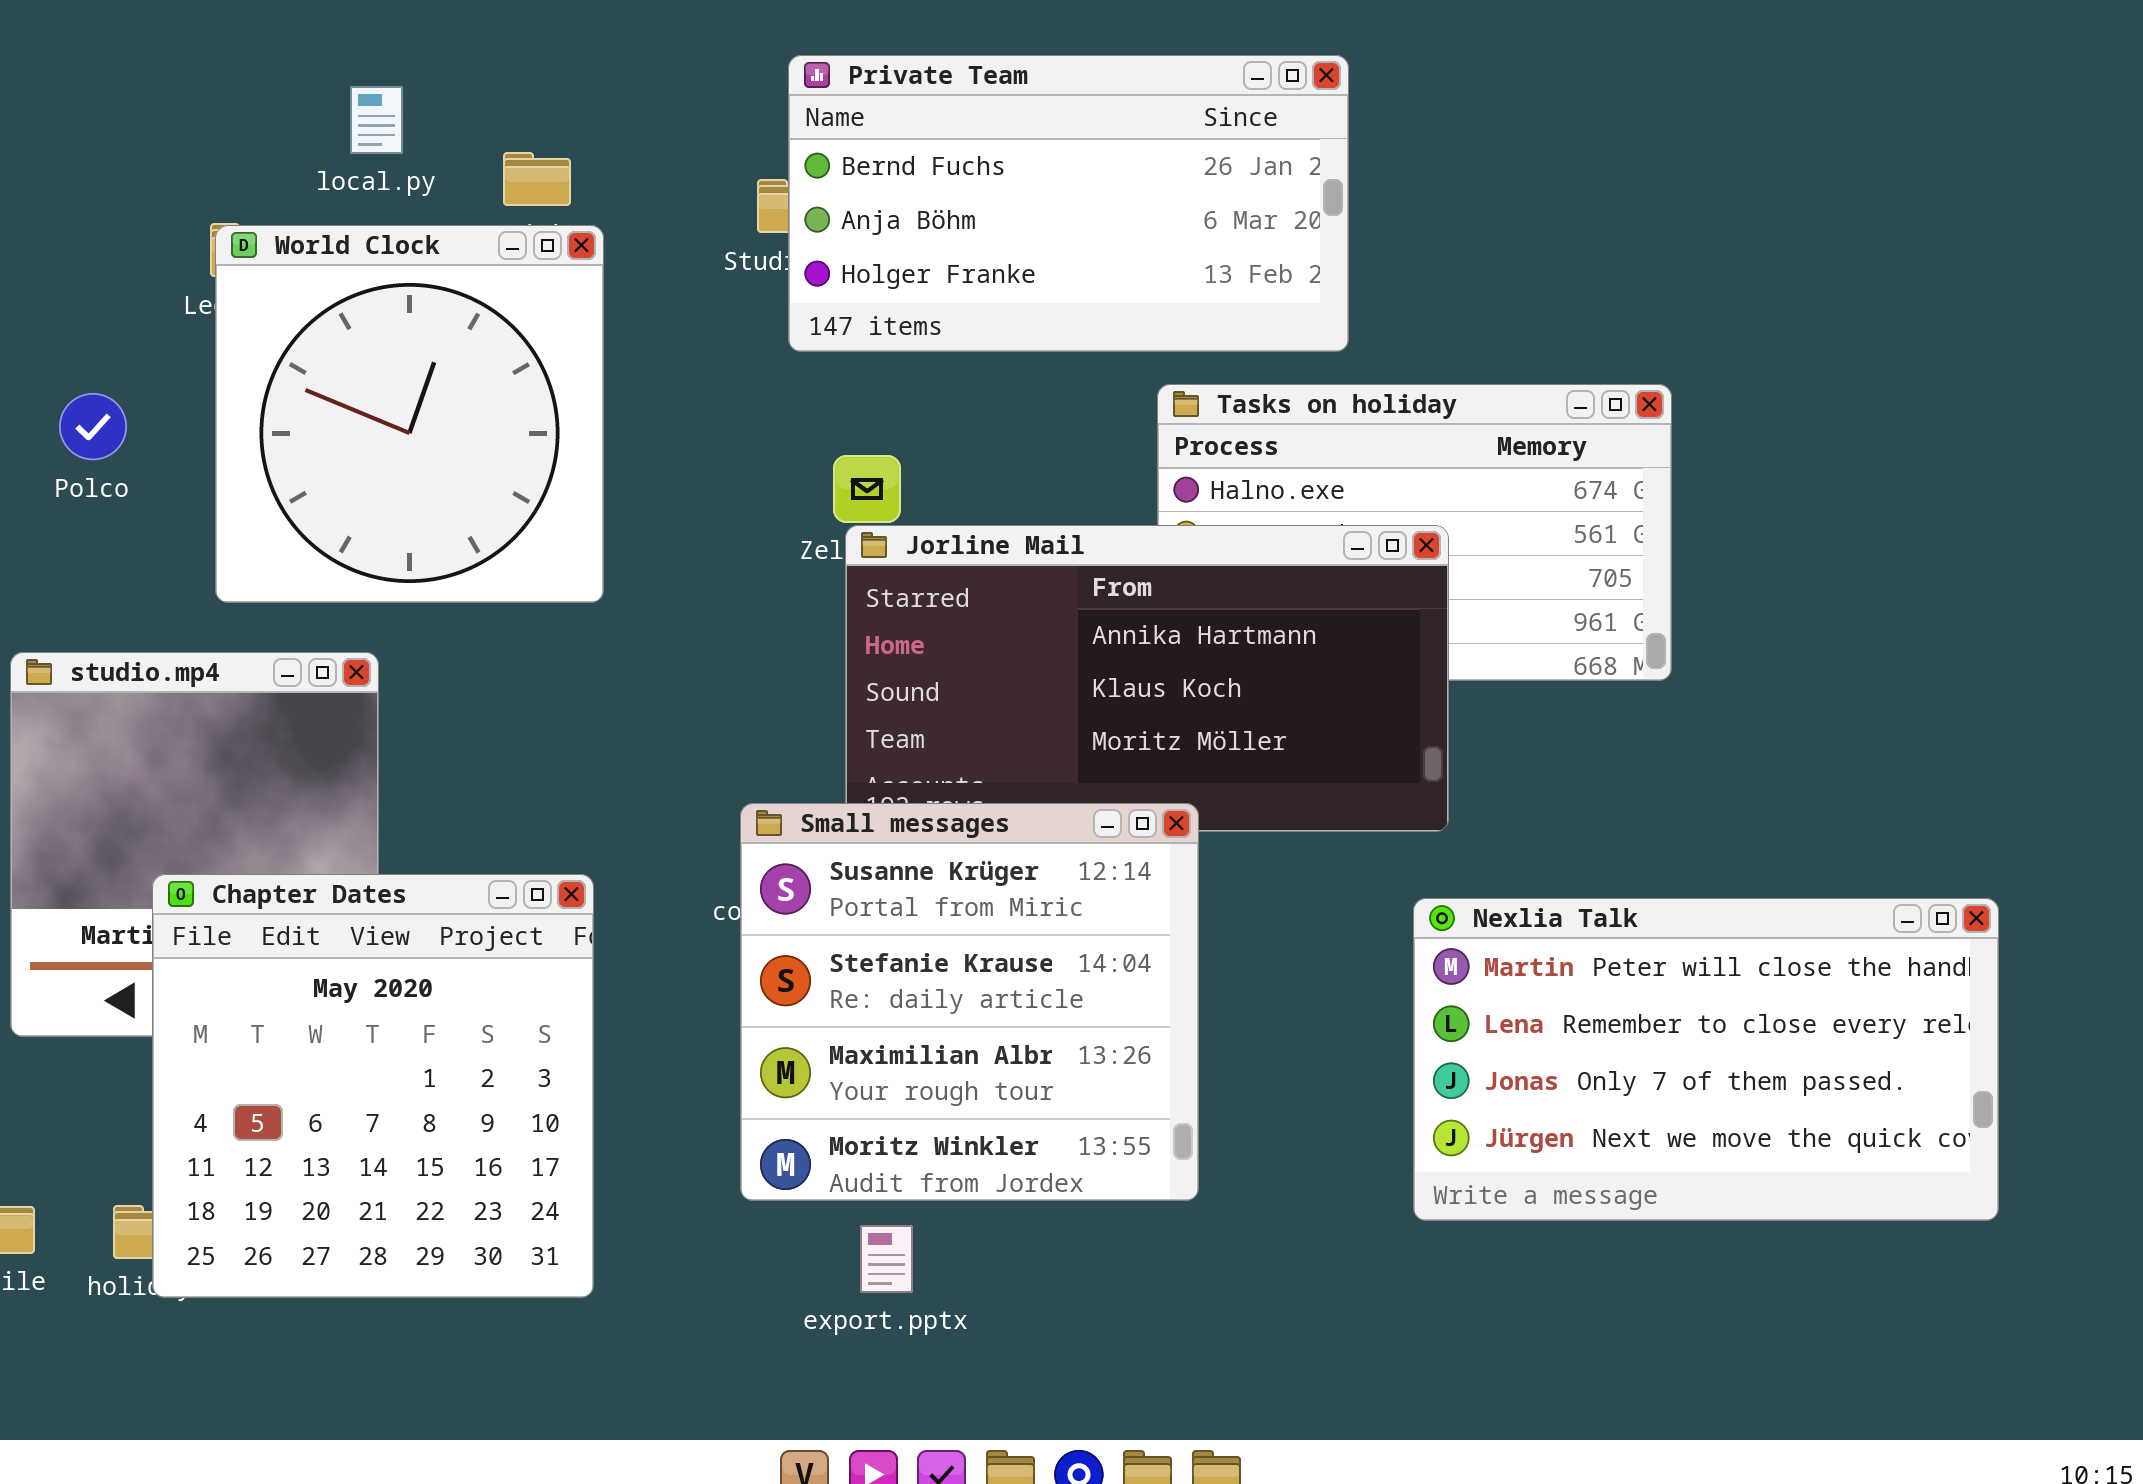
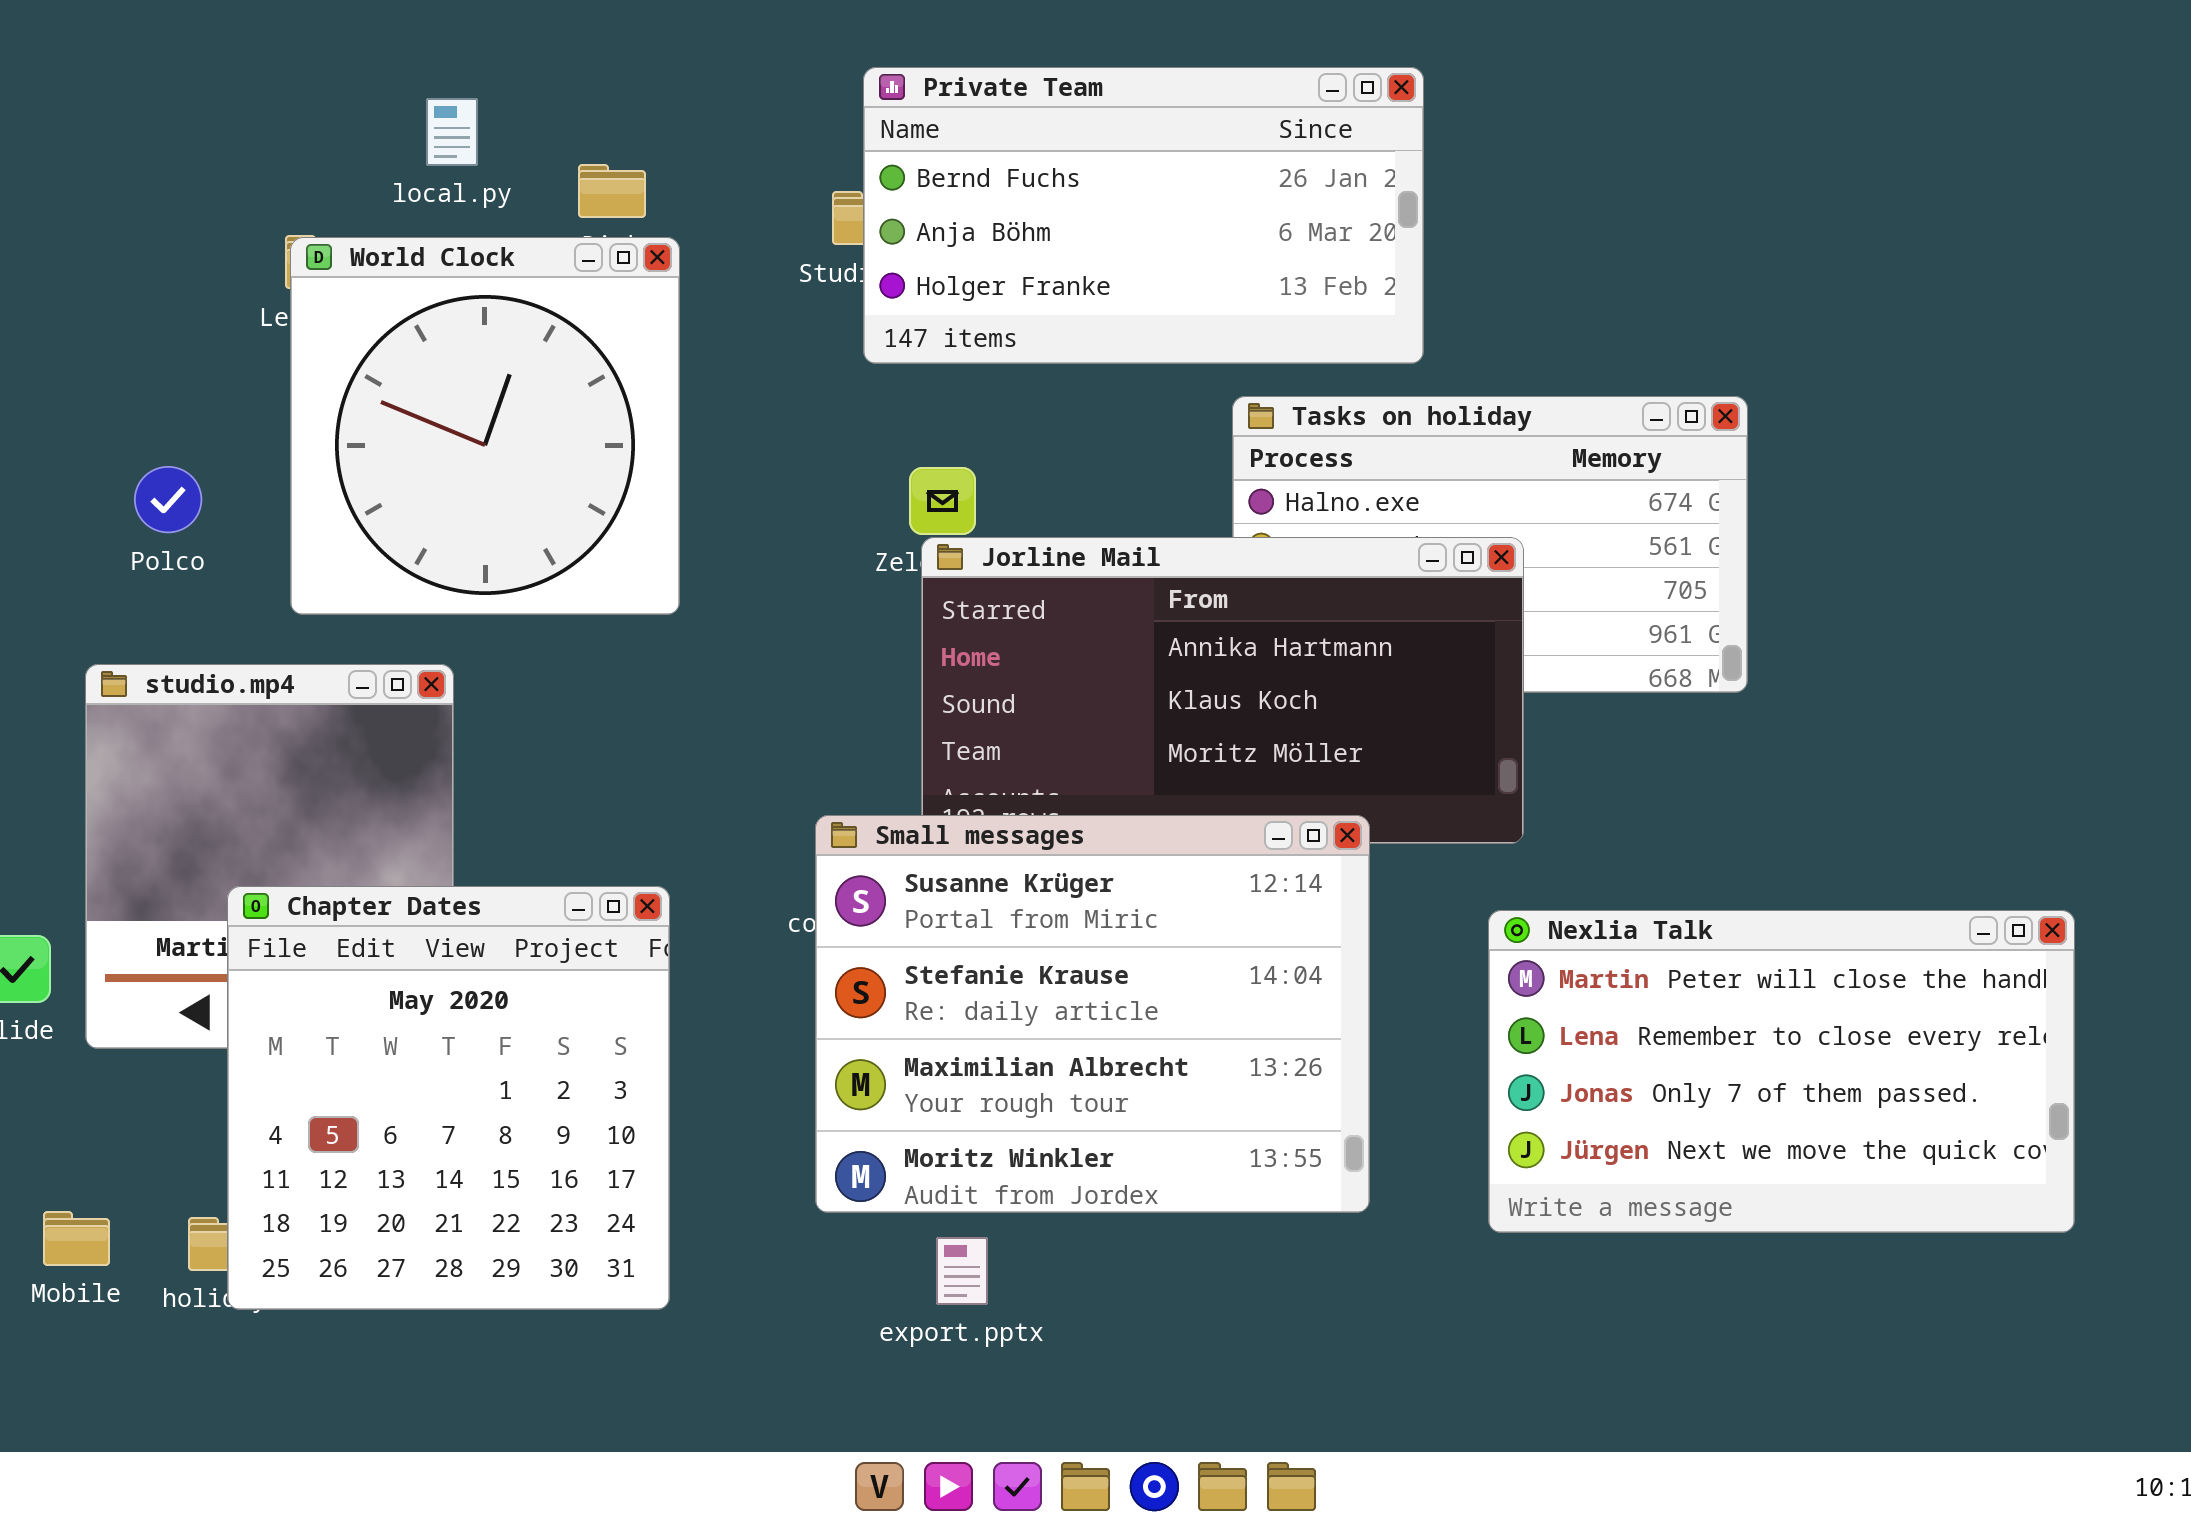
Polco: [59,393,127,460] -> [134,466,202,533], moved
Small messages: [740,803,1199,1201] -> [815,815,1370,1213], resized

